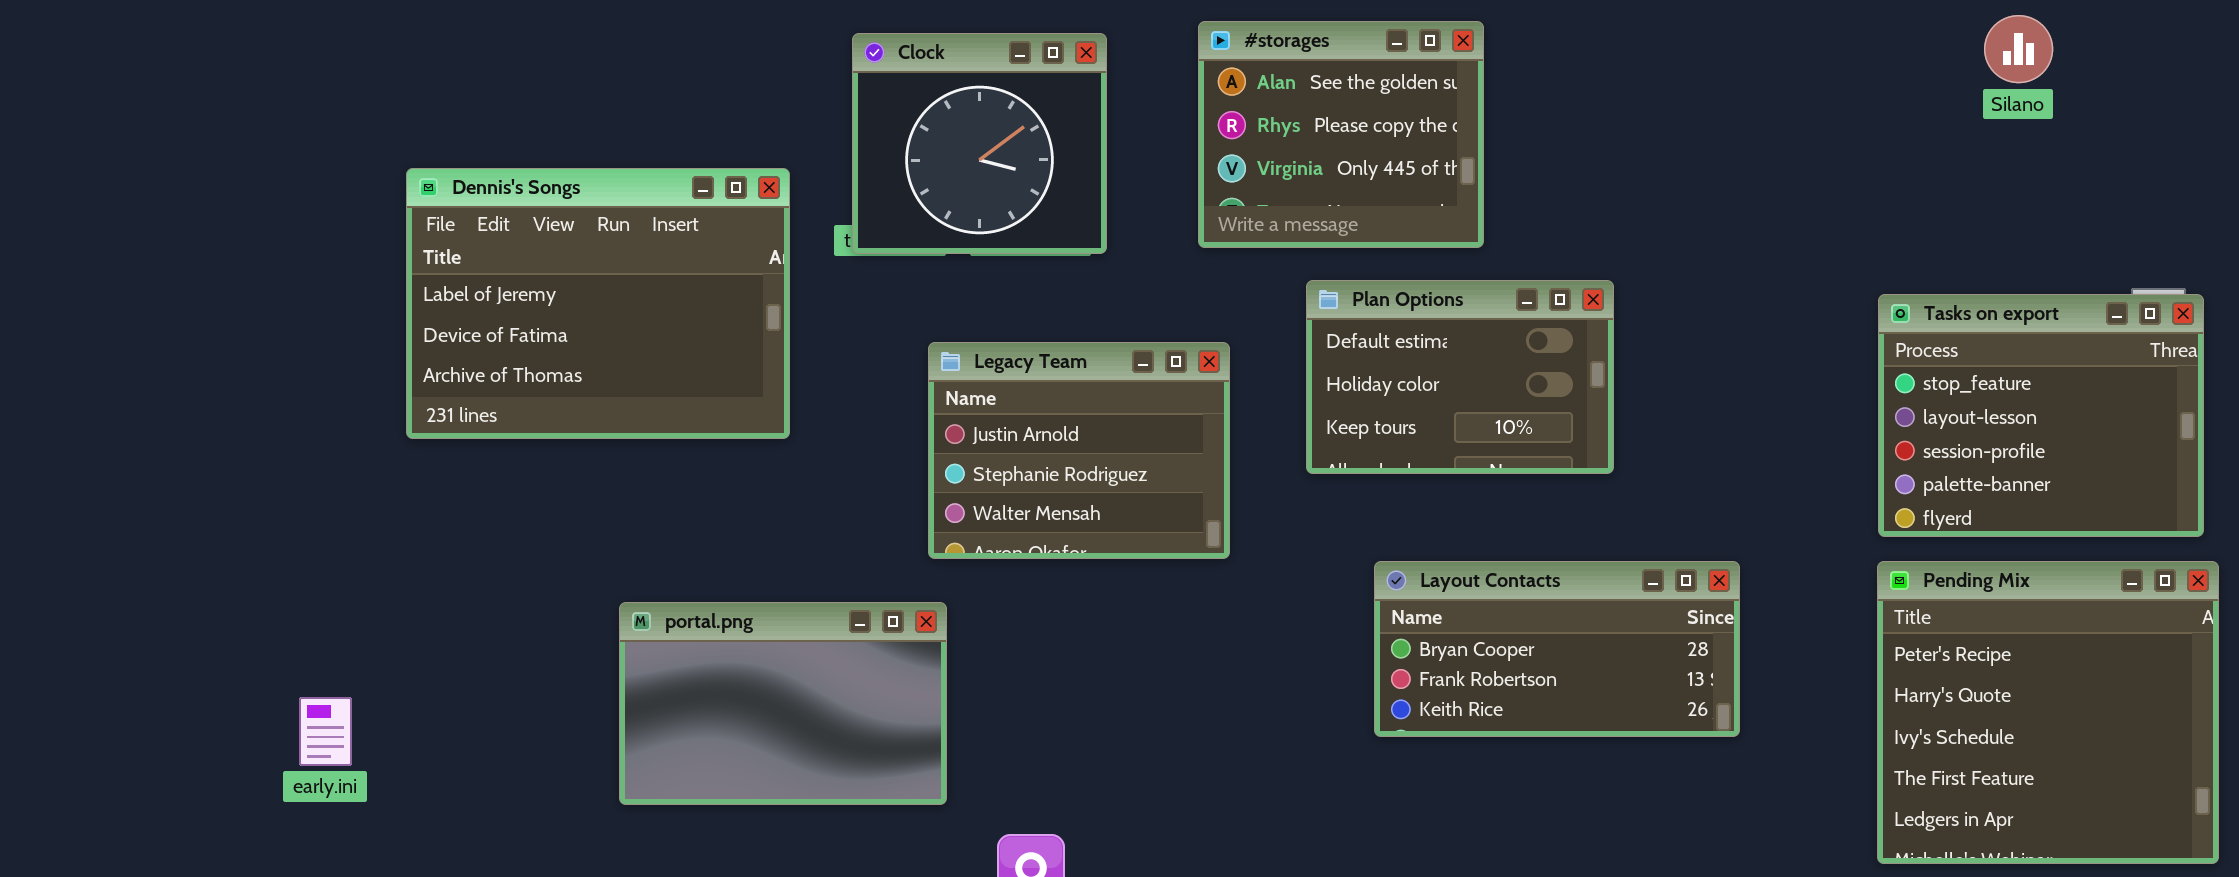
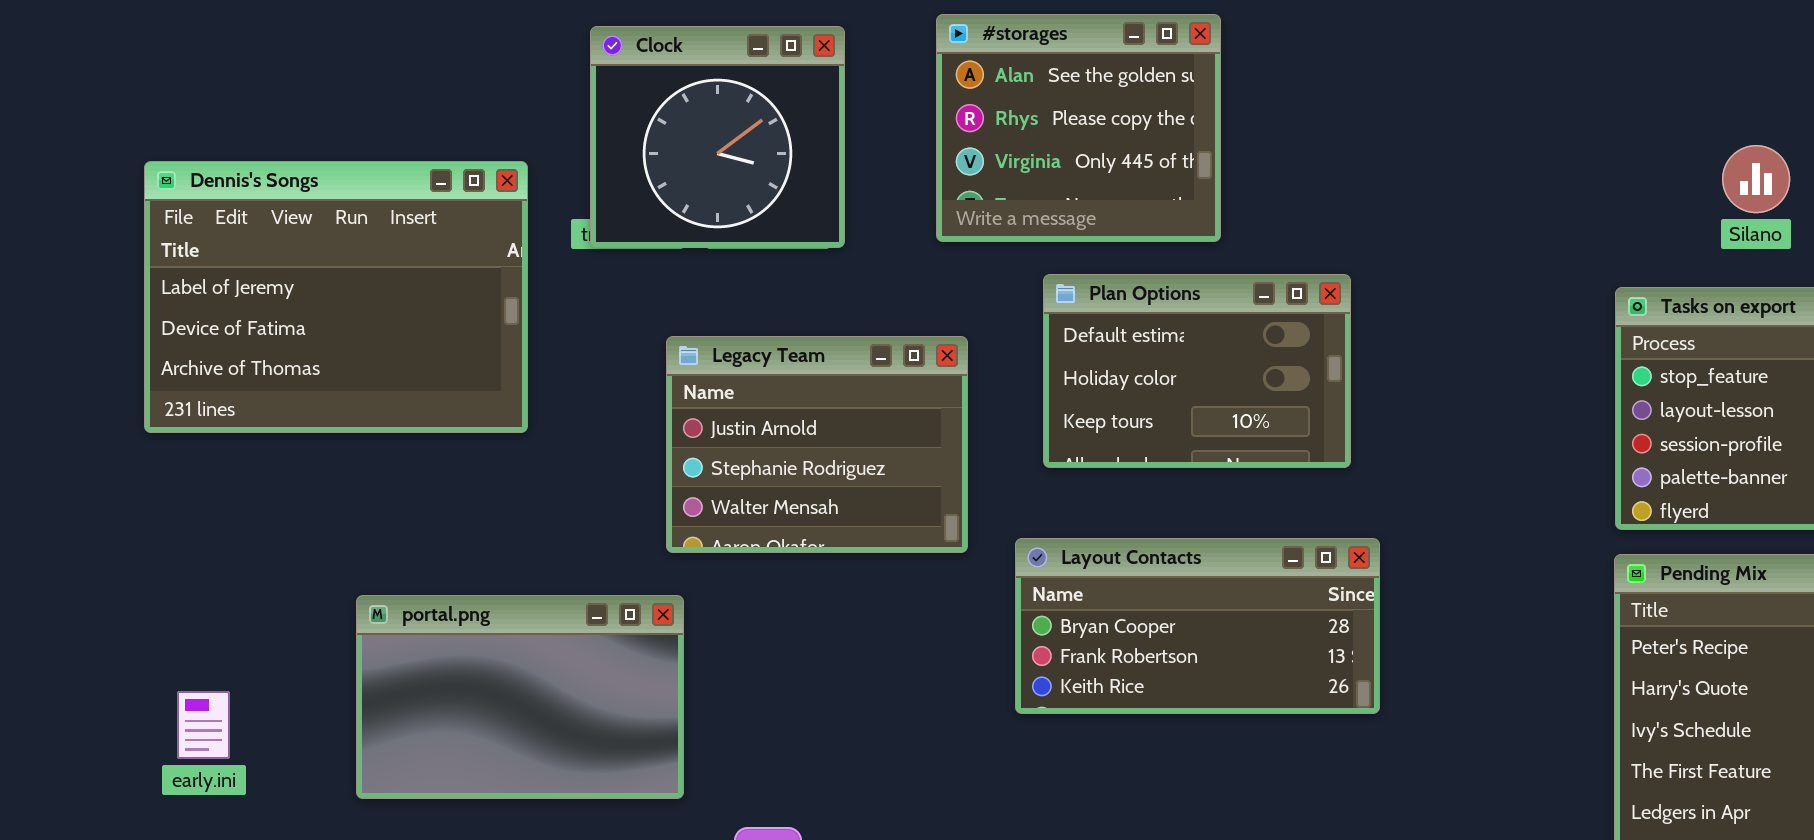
Silano: [1984,15,2053,83] -> [1722,145,1790,213], moved
Layout Contacts: [1374,561,1740,737] -> [1015,538,1380,714], moved
early.ini: [299,697,352,766] -> [177,691,230,759], moved

